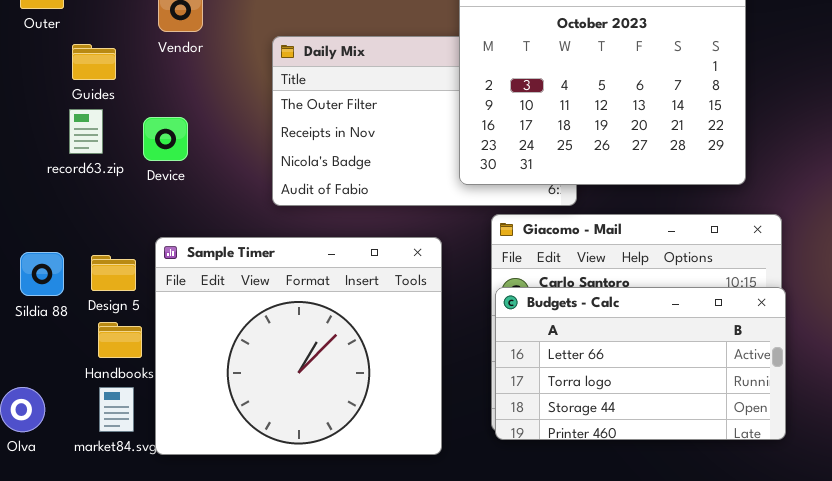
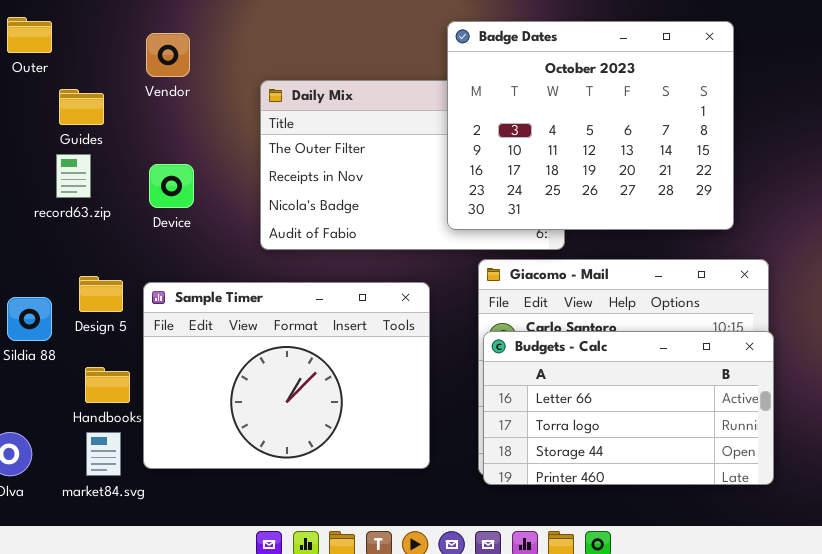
Device: [143,117,188,161] -> [149,164,194,208], moved
Sample Timer: [155,237,442,455] -> [143,282,430,469], resized
Design 5: [91,255,136,291] -> [79,276,123,312], moved

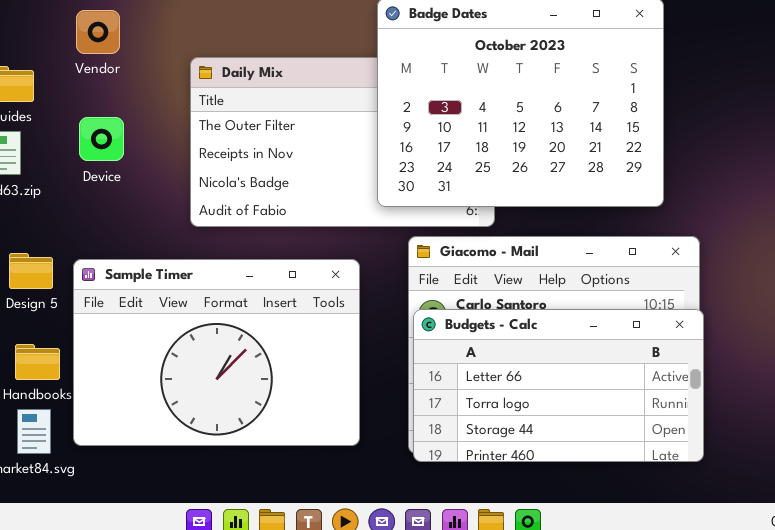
Device: [149,164,194,208] -> [79,117,124,161], moved

